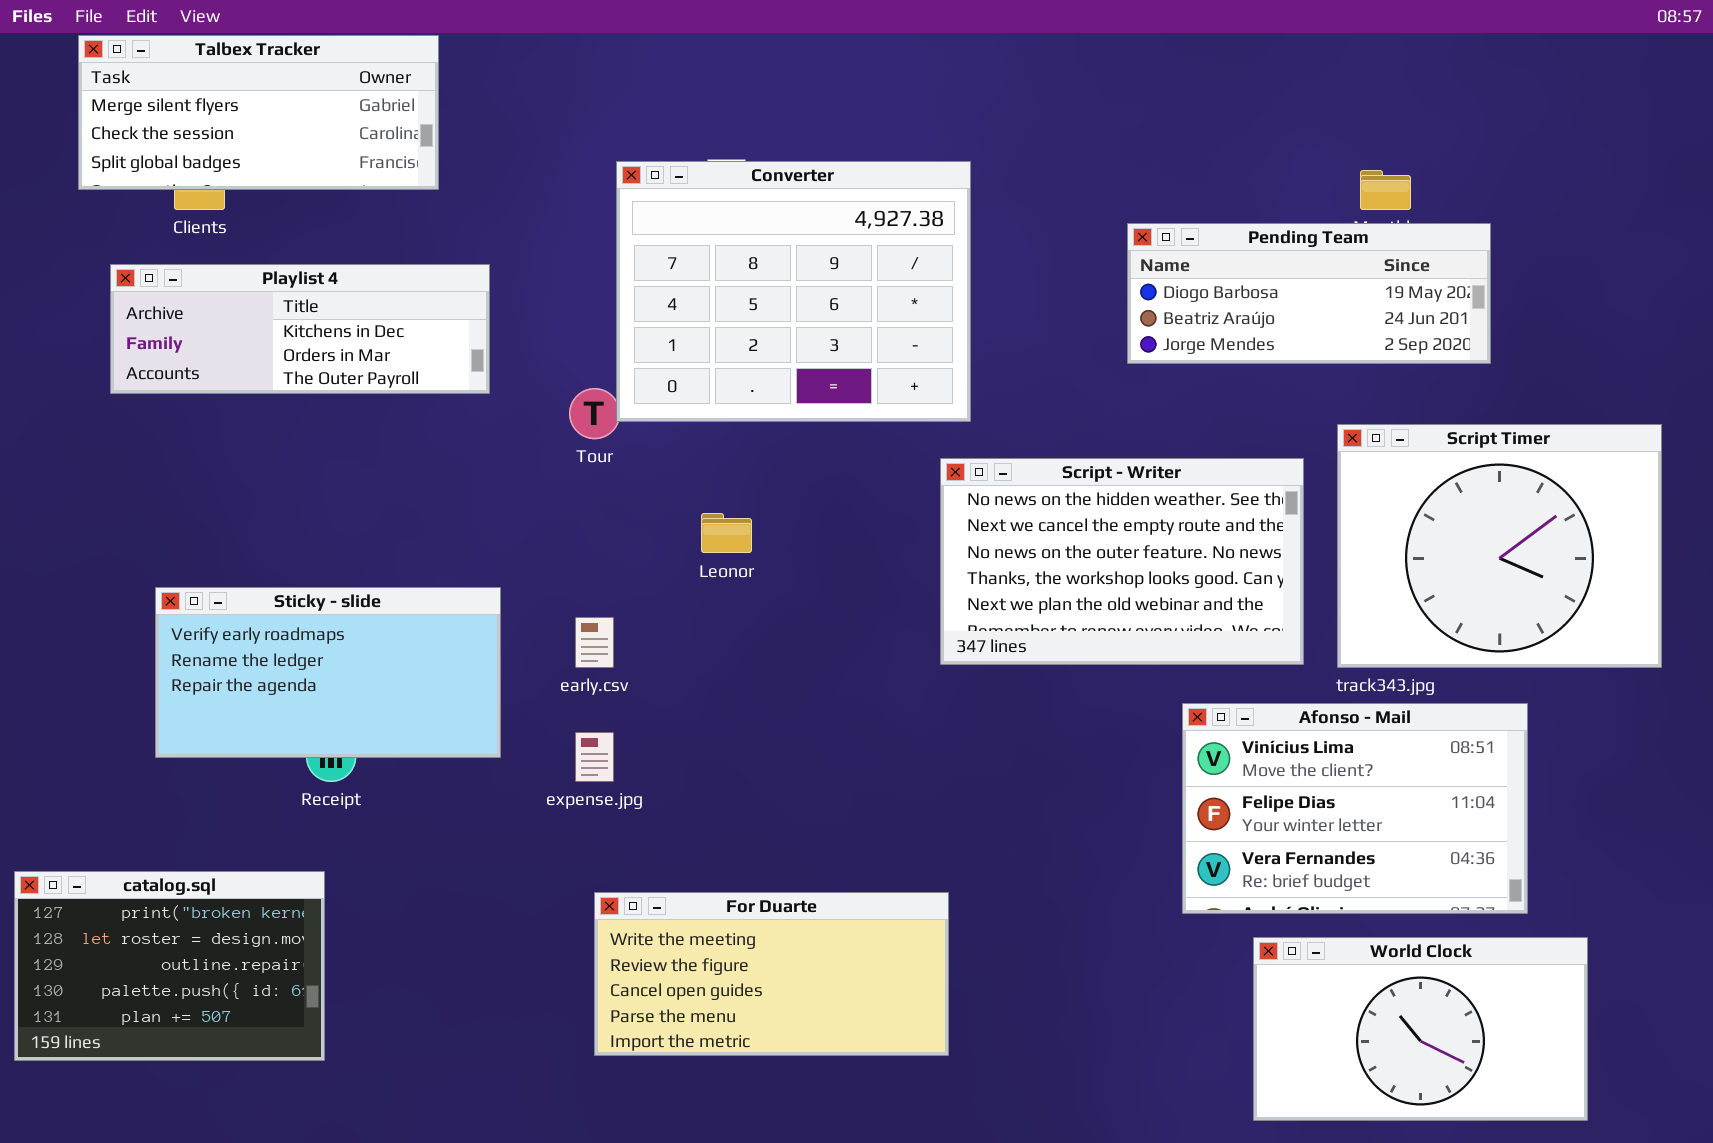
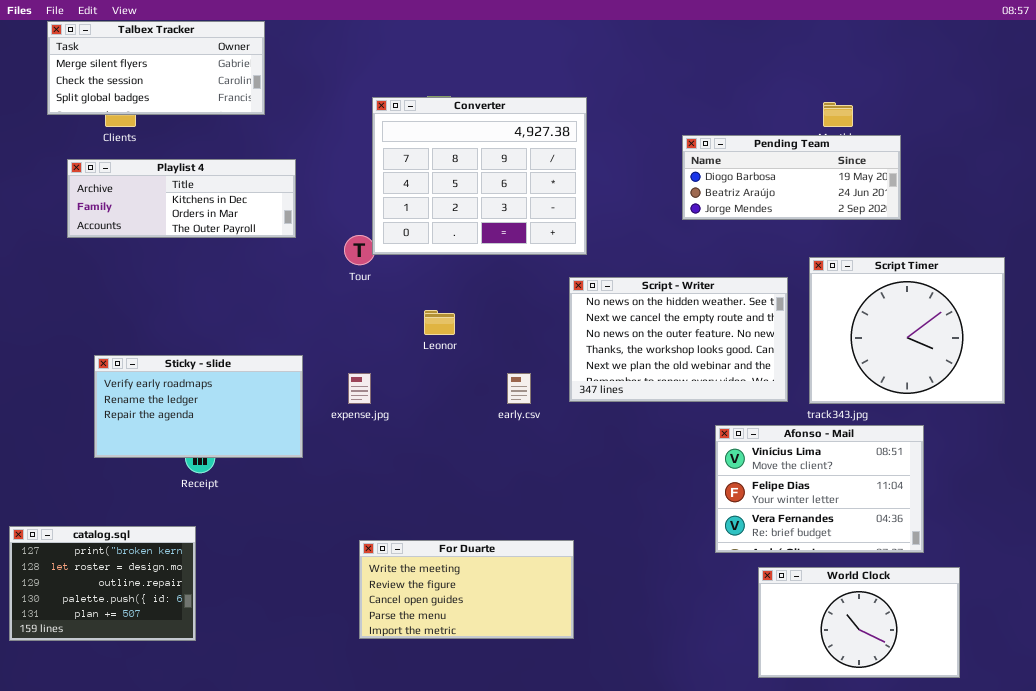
early.csv: [575,617,614,668] -> [507,373,531,404], moved
expense.jpg: [575,732,614,782] -> [348,373,371,404], moved

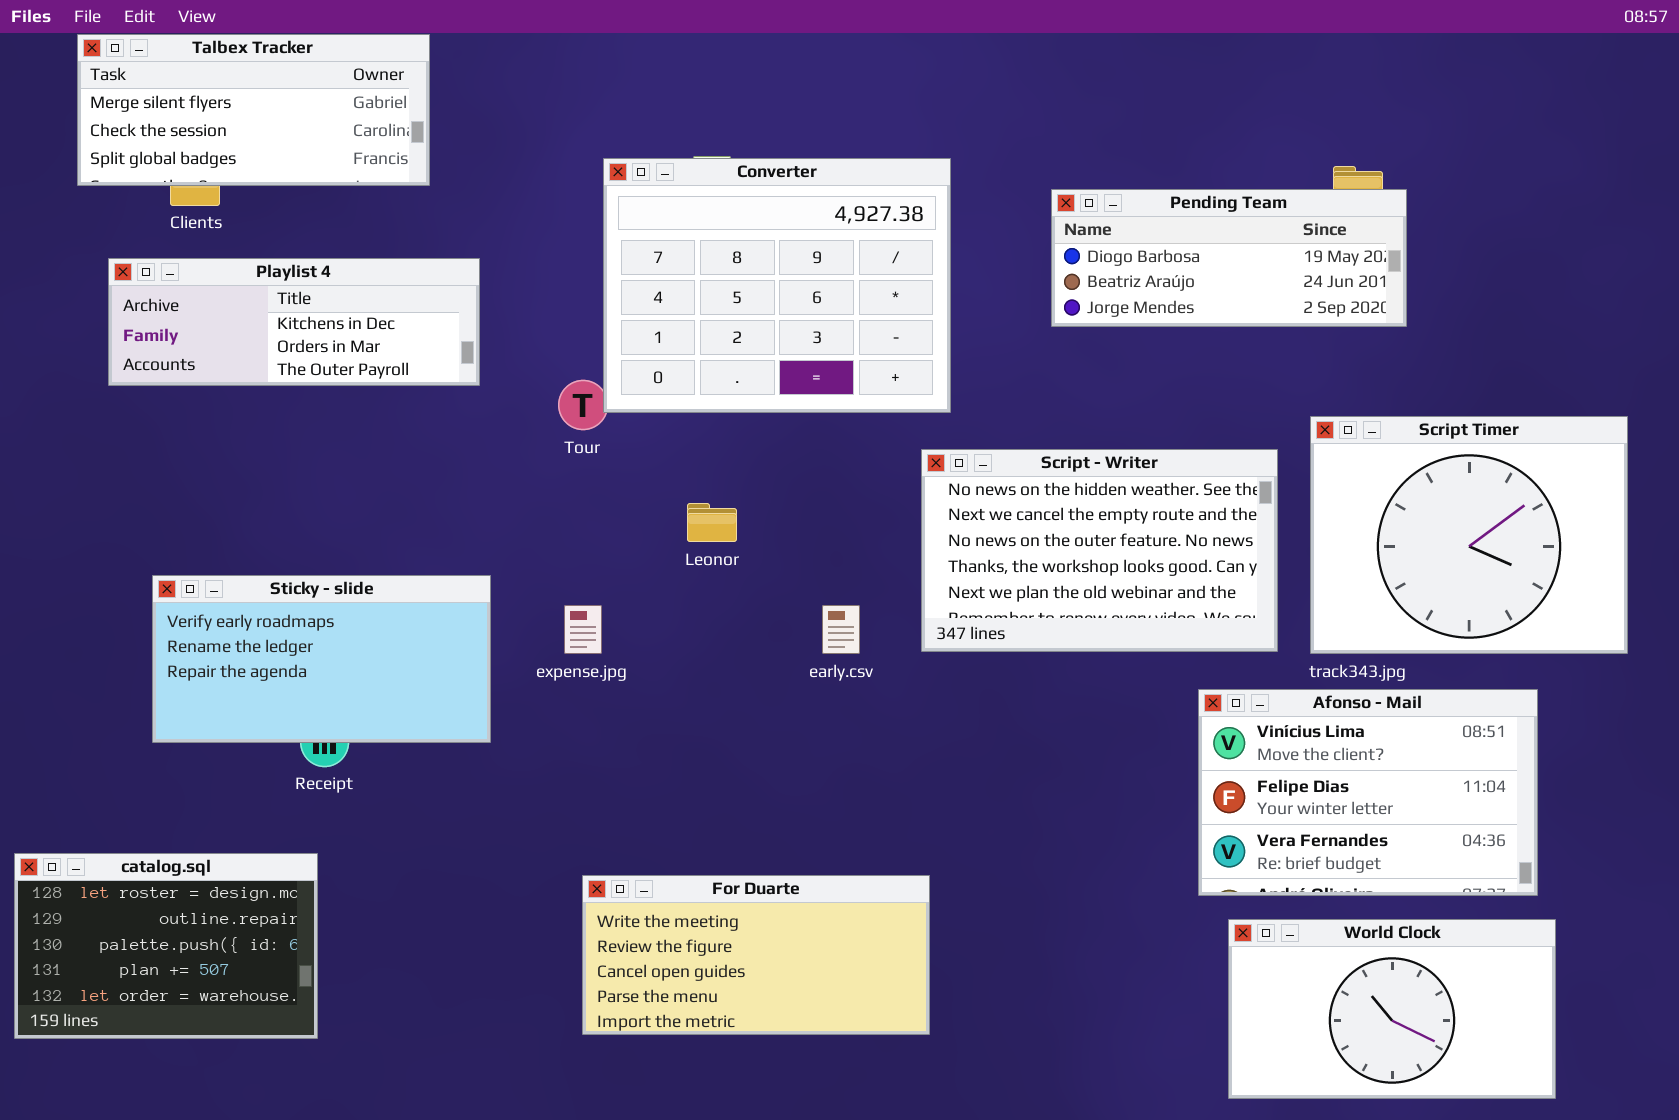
Pending Team: [682,135,901,220] -> [1051,189,1407,327], moved
Afonso - Mail: [715,425,924,553] -> [1198,689,1538,896], moved
catalog.sql: [9,526,196,641] -> [14,853,318,1039], scrolled down 1 row

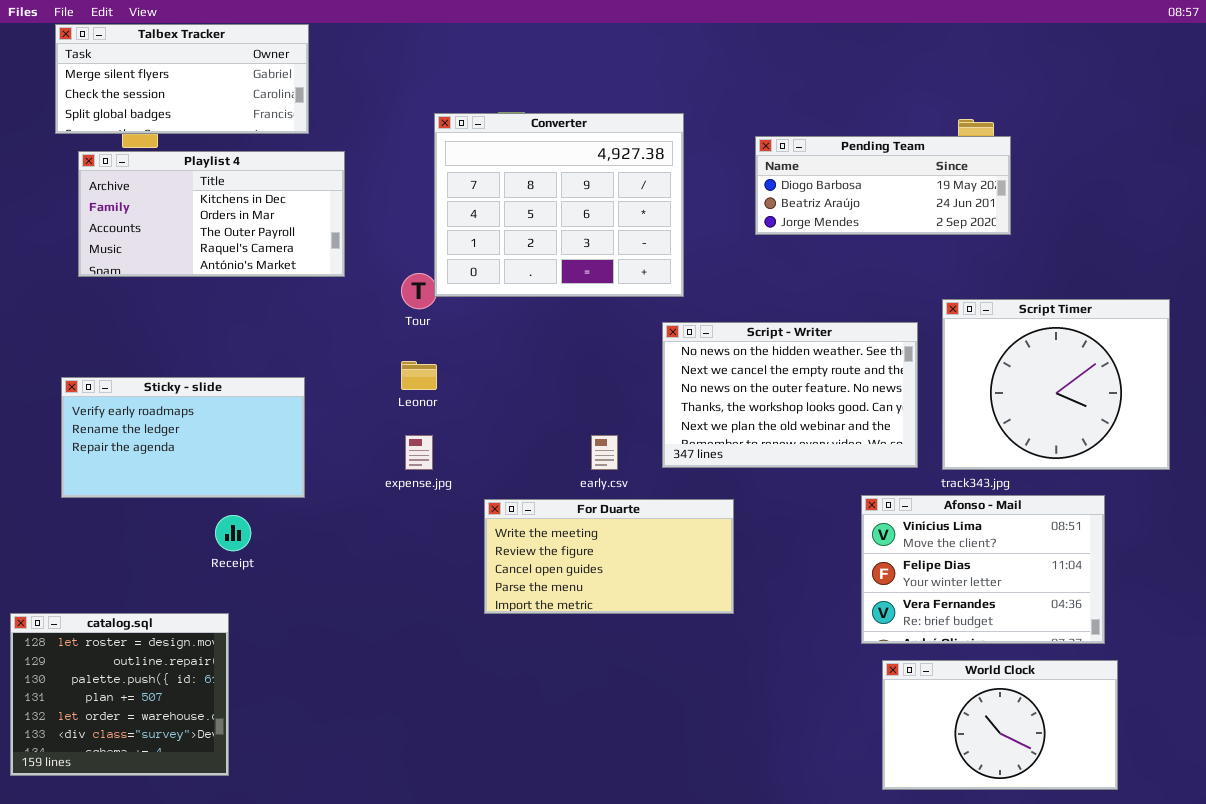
Playlist 4: [108,258,480,386] -> [78,151,345,277], resized
Leonor: [687,503,737,542] -> [401,361,437,390], moved
Sticky - slide: [152,575,491,743] -> [61,377,305,498], moved
catalog.sql: [14,853,318,1039] -> [10,613,229,776], resized
For Duarte: [582,875,930,1035] -> [484,499,734,614], moved

